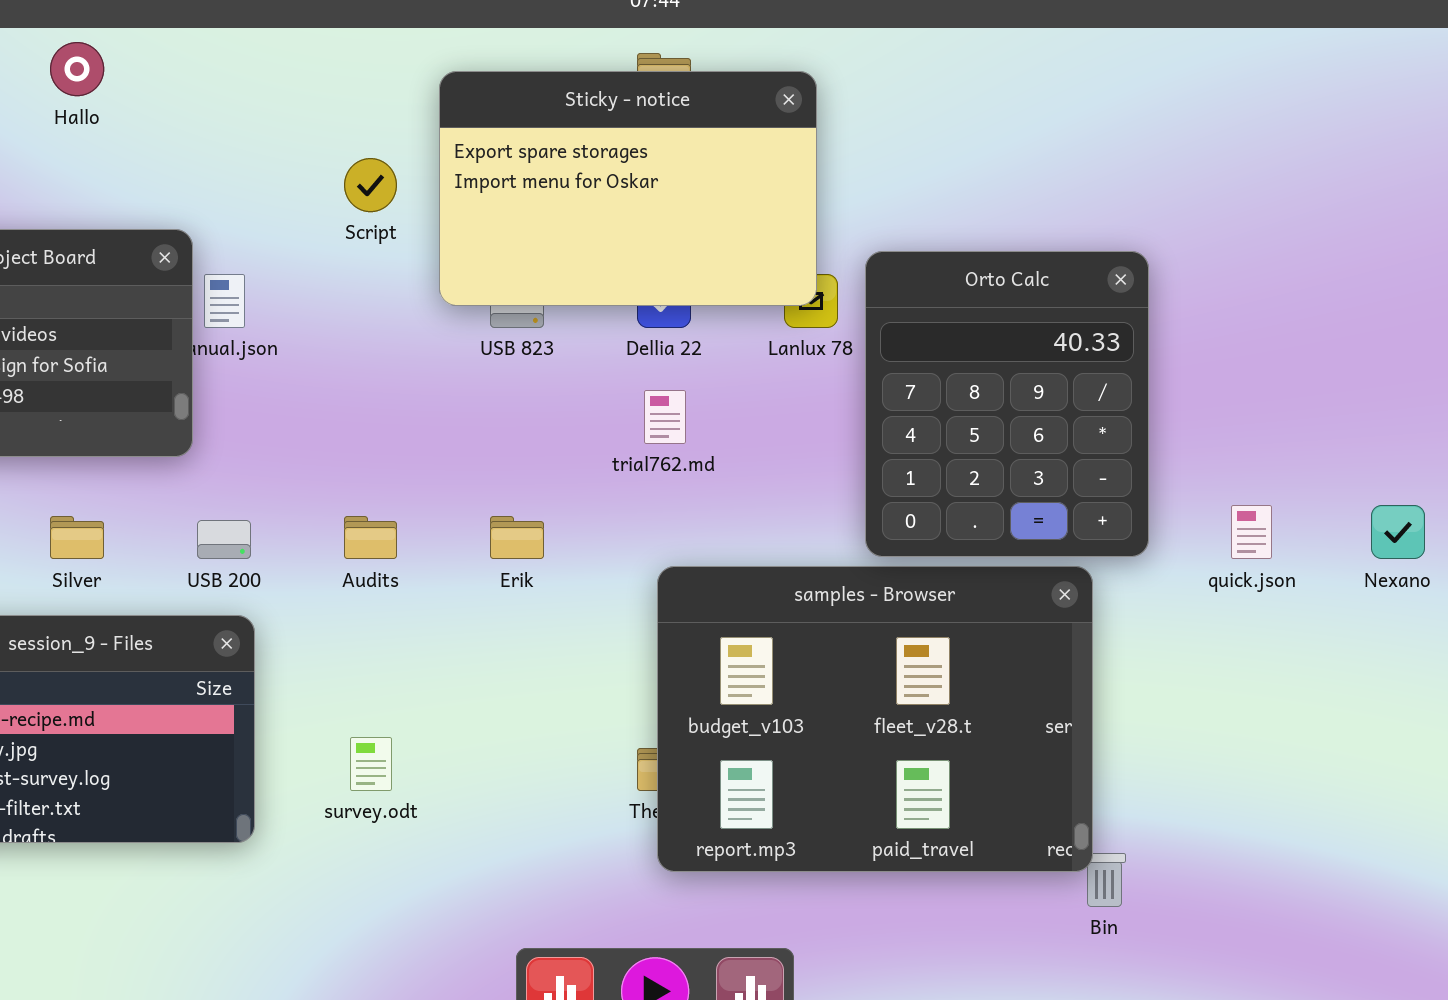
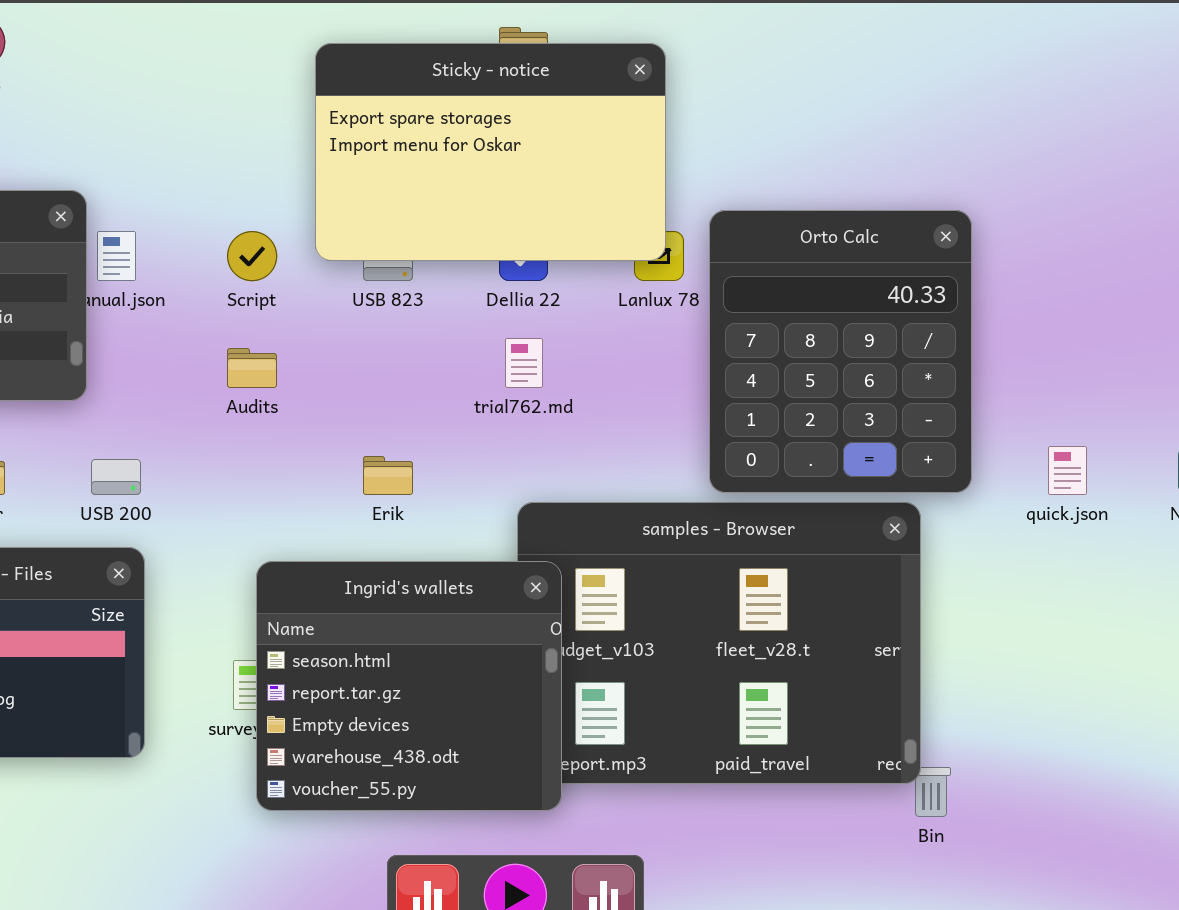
Script: [344,158,397,212] -> [227,231,277,281], moved
Audits: [344,516,397,559] -> [227,348,277,388], moved
Ingrid's wallets: none -> [256,561,562,811], opened

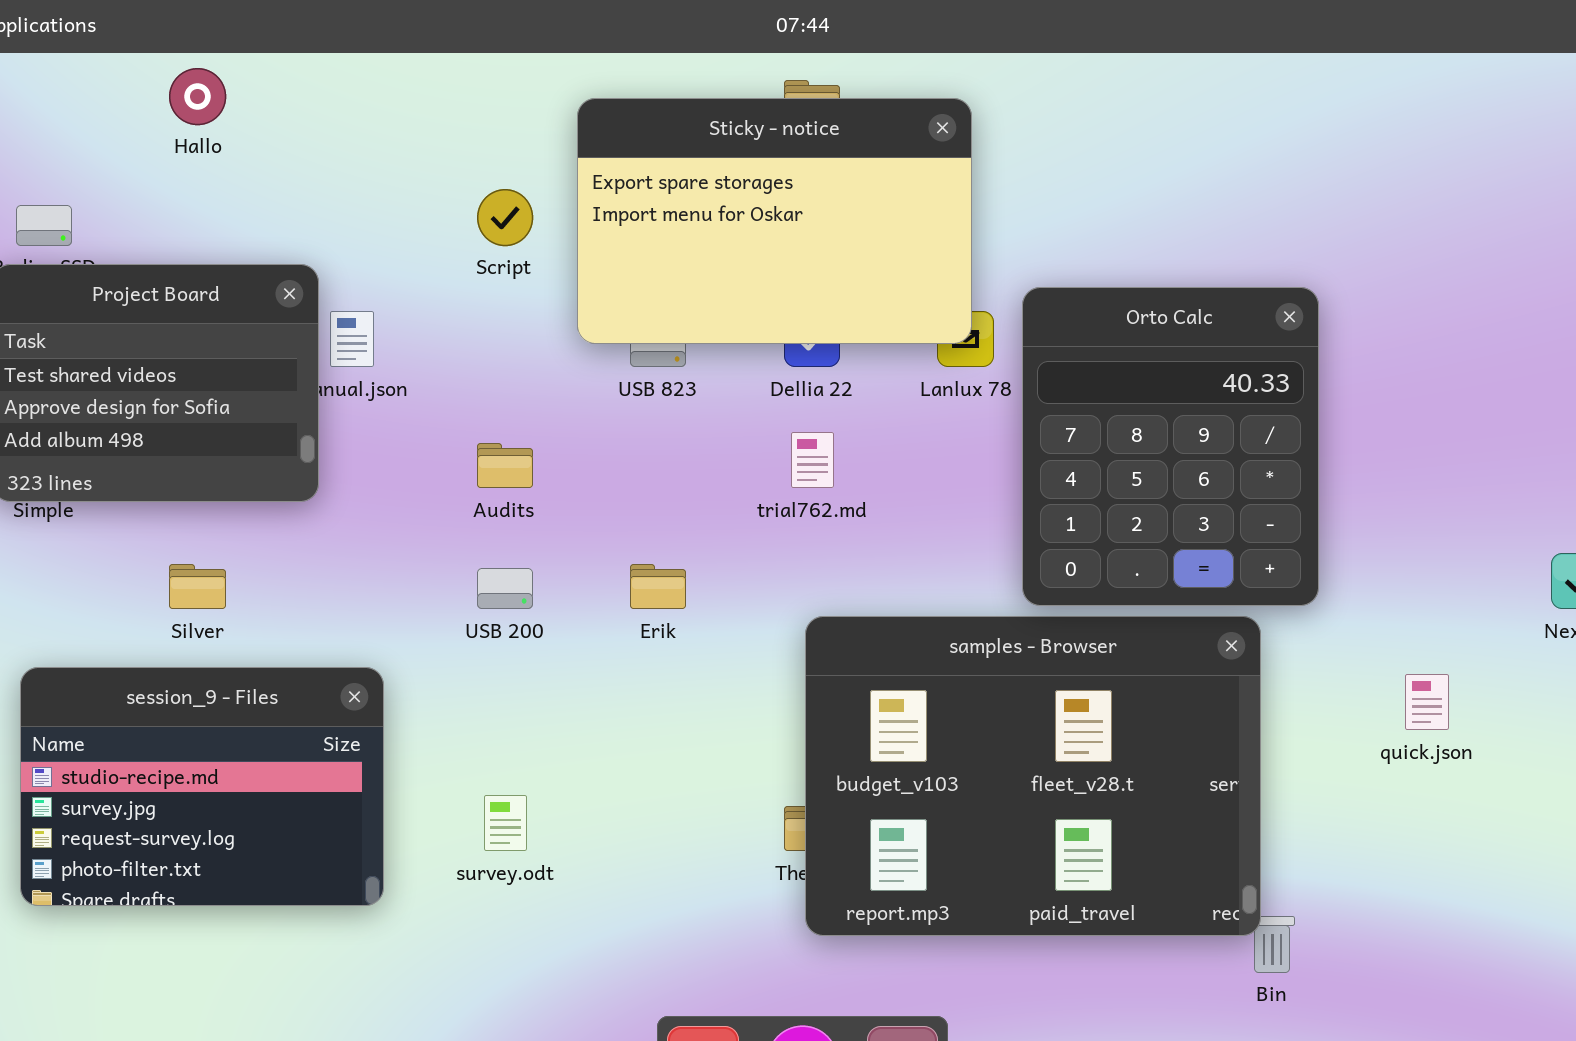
Script: [227,231,277,281] -> [477,189,533,246], moved
quick.json: [1048,446,1087,495] -> [1405,674,1449,730], moved
USB 200: [91,459,141,495] -> [477,568,533,609], moved
Ingrid's wallets: [256,561,562,811] -> none, closed

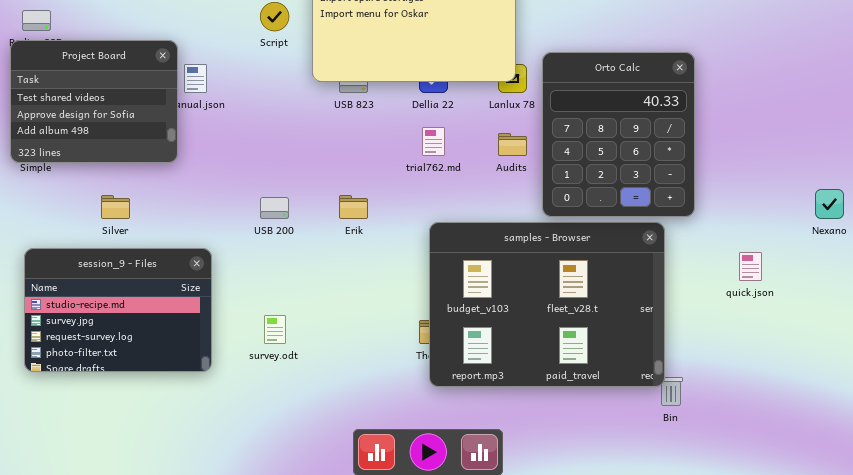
Audits: [477,443,533,488] -> [498,133,527,156], moved

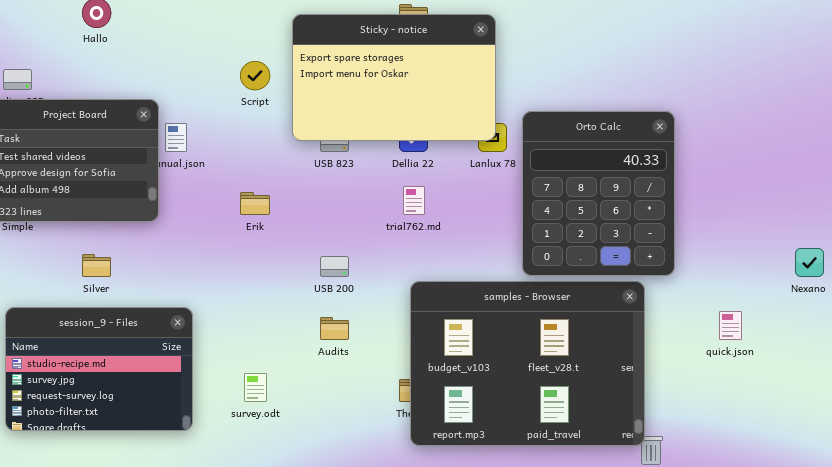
Audits: [498,133,527,156] -> [320,317,349,340], moved
Erik: [339,195,368,219] -> [240,192,270,215], moved
USB 200: [260,197,289,219] -> [320,256,349,277], moved

